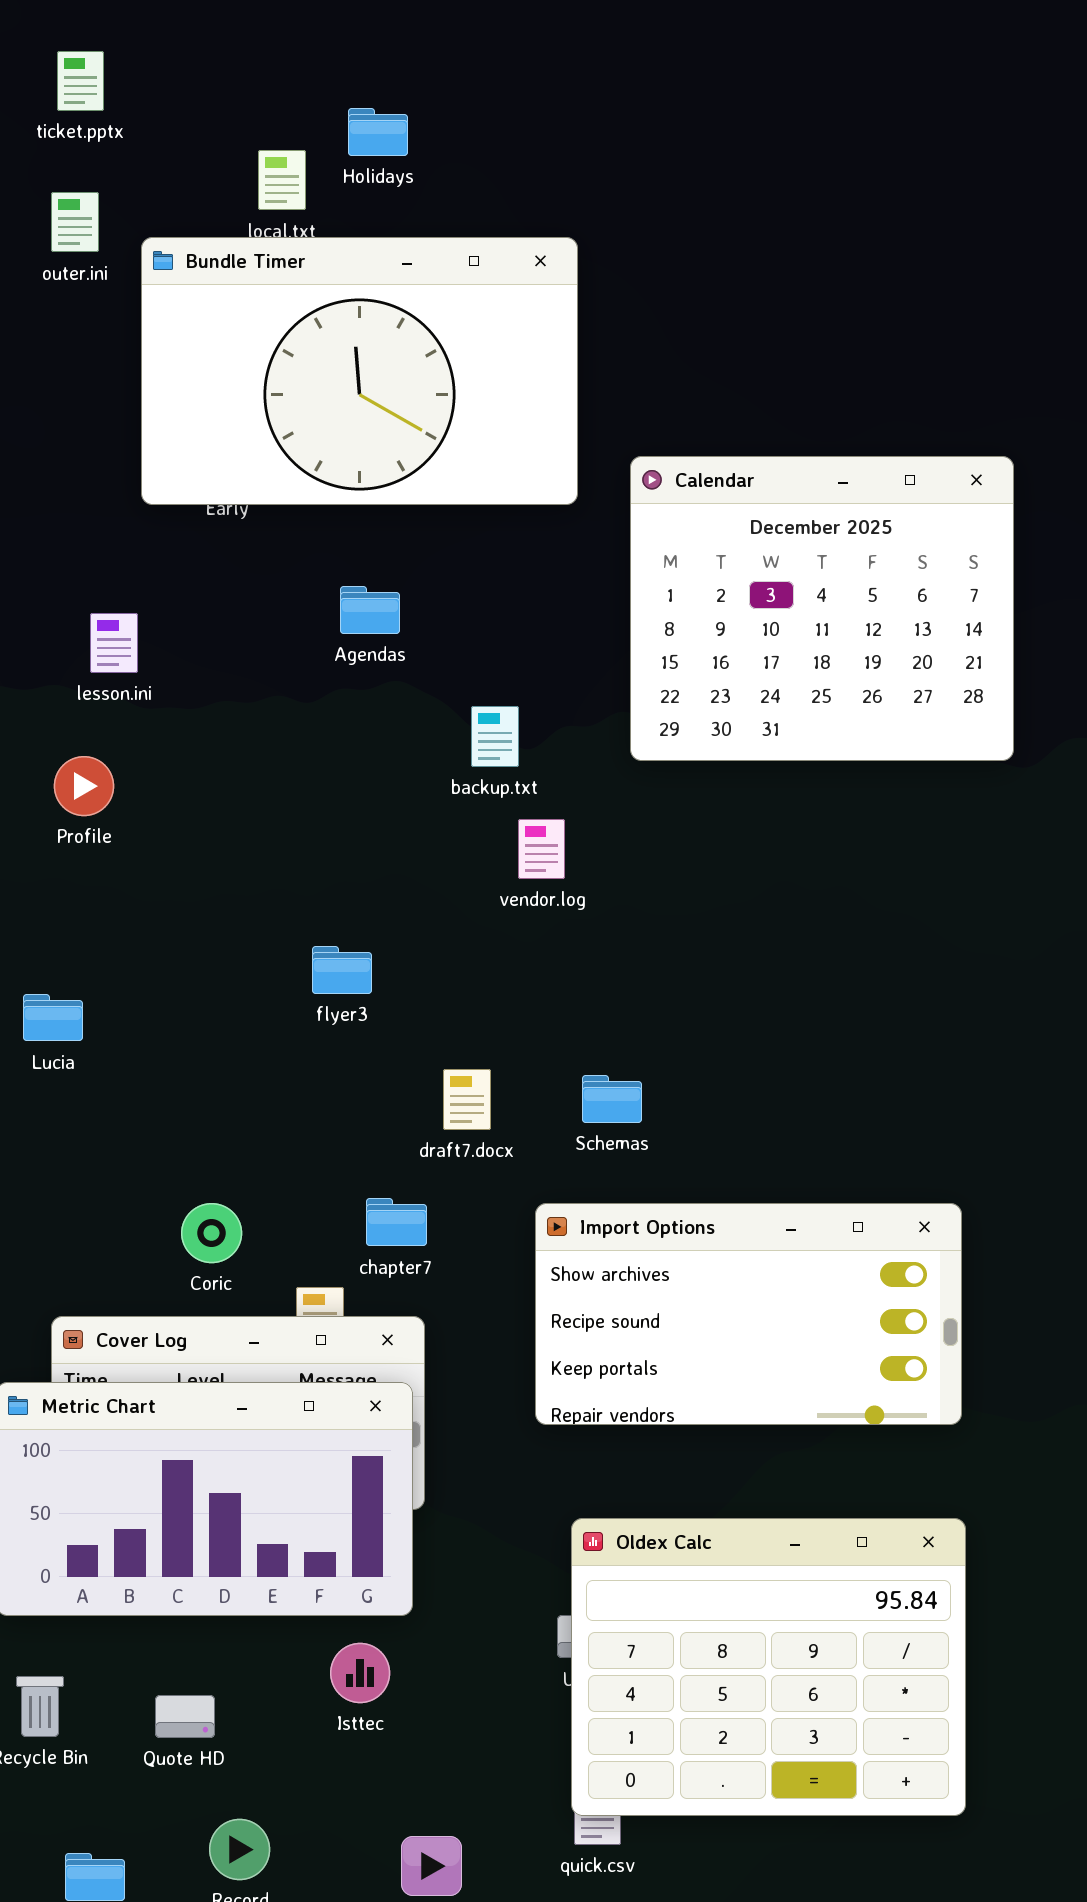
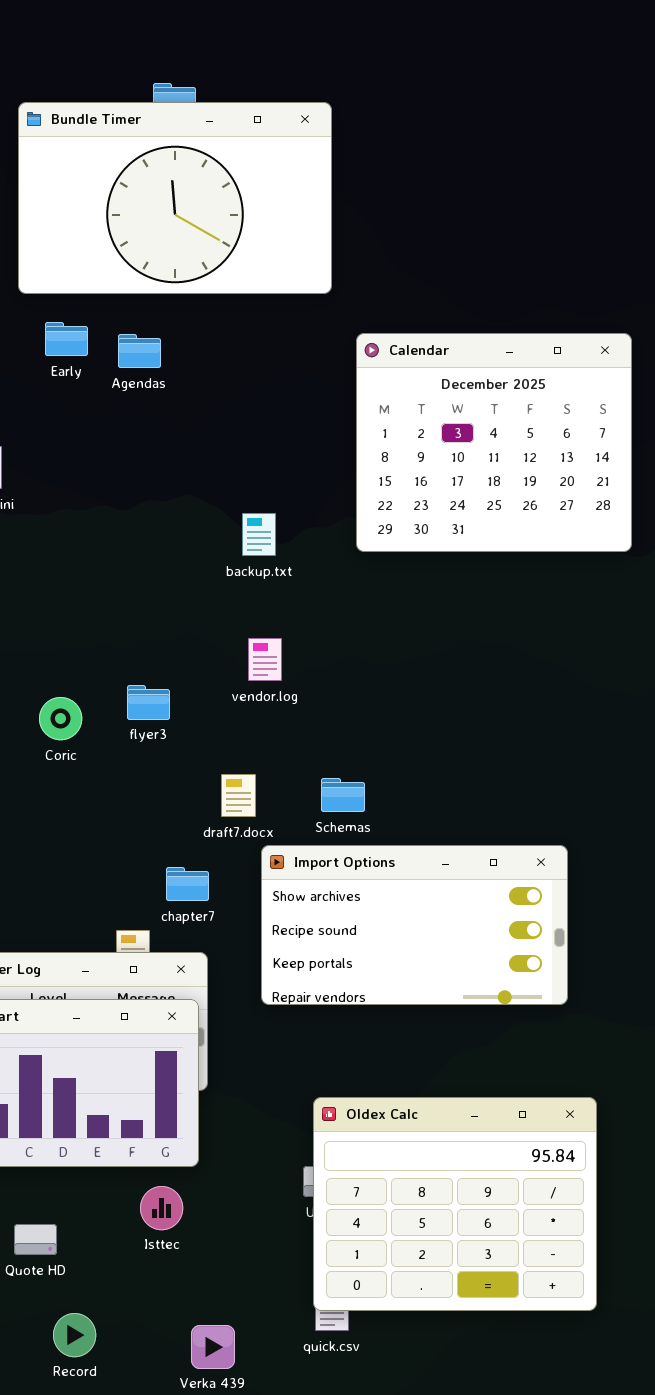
Bundle Timer: [141,237,578,505] -> [18,102,332,294], moved
Agendas: [340,586,400,634] -> [118,334,161,368], moved
vendor.log: [518,819,565,879] -> [248,638,282,681], moved
Coric: [181,1203,242,1263] -> [39,697,82,740], moved
Import Options: [535,1203,962,1425] -> [261,845,568,1005], moved

